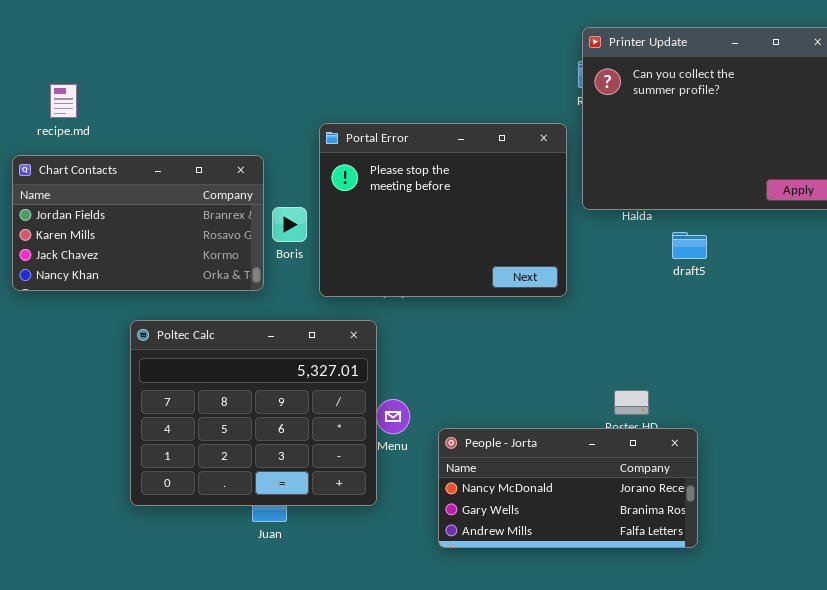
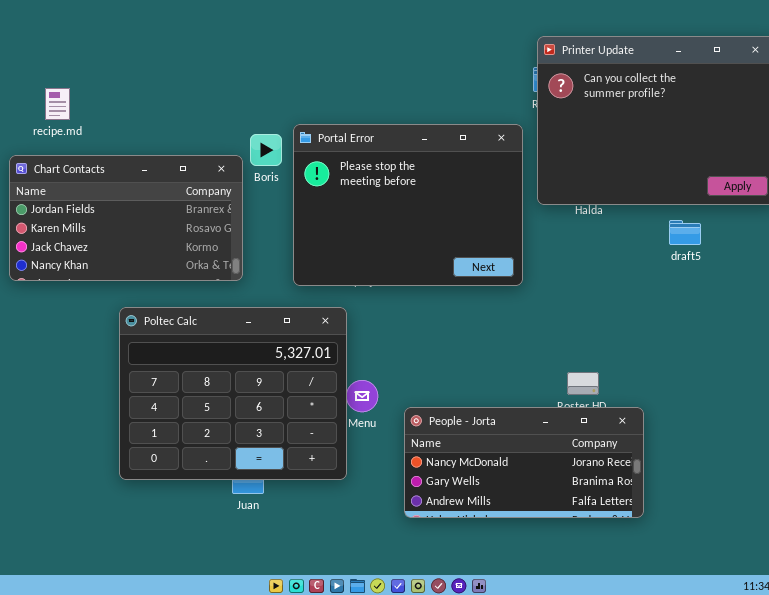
Boris: [272,207,307,242] -> [250,134,282,166], moved
draft5: [672,232,707,259] -> [669,220,701,245], moved

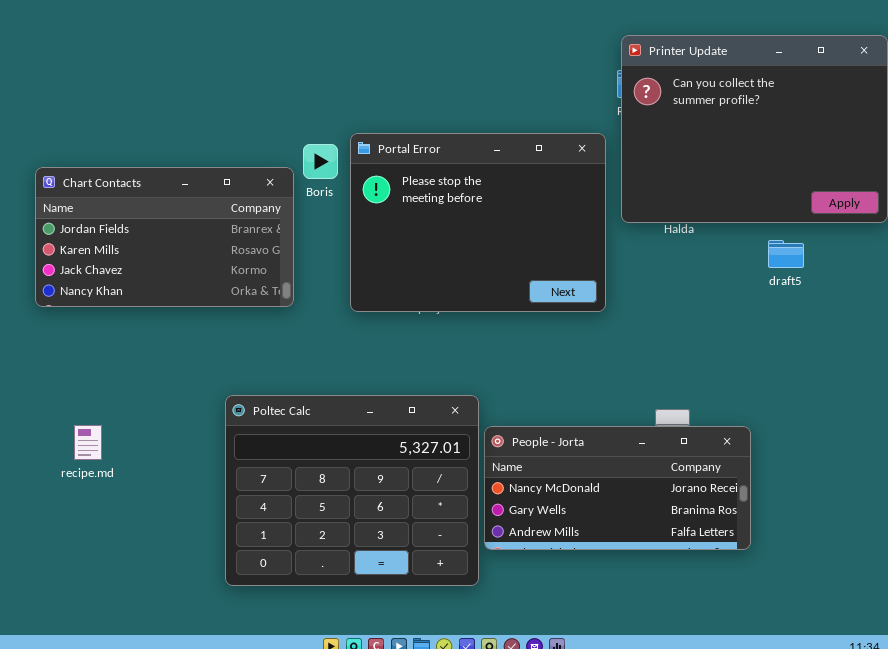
recipe.md: [45,88,70,120] -> [74,425,102,460], moved
Poltec Calc: [119,307,347,480] -> [225,395,479,586], moved
People - Jorta: [404,407,644,518] -> [484,426,751,550], moved

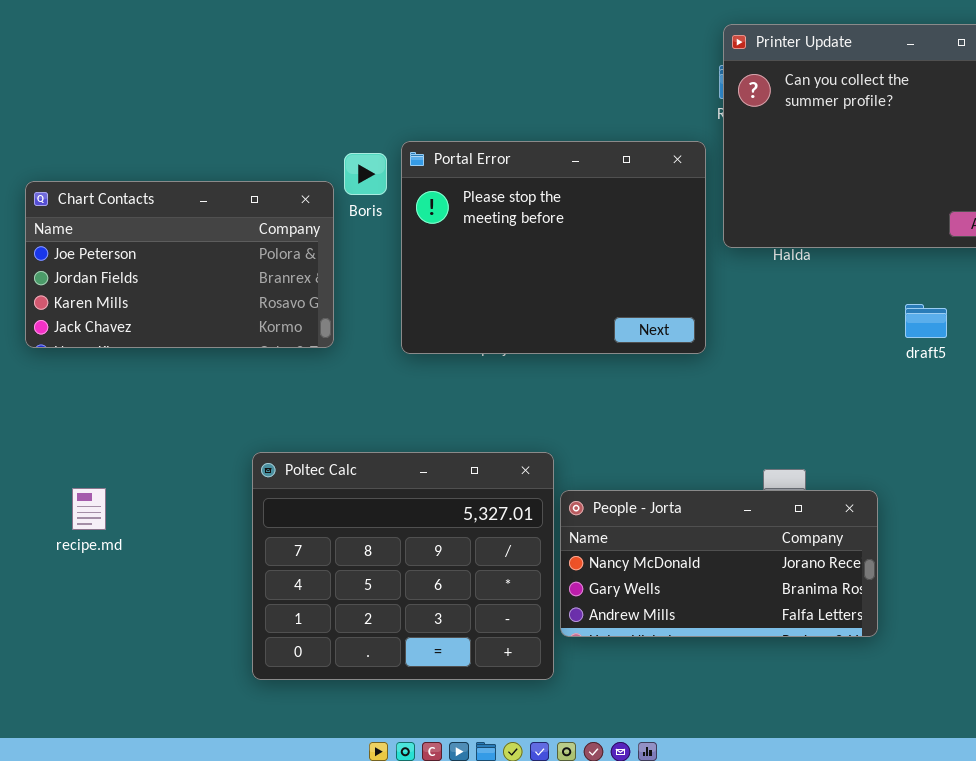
Chart Contacts: [35,167,294,307] -> [25,181,334,348], scrolled up 1 row
draft5: [768,240,804,268] -> [905,304,947,338], moved

